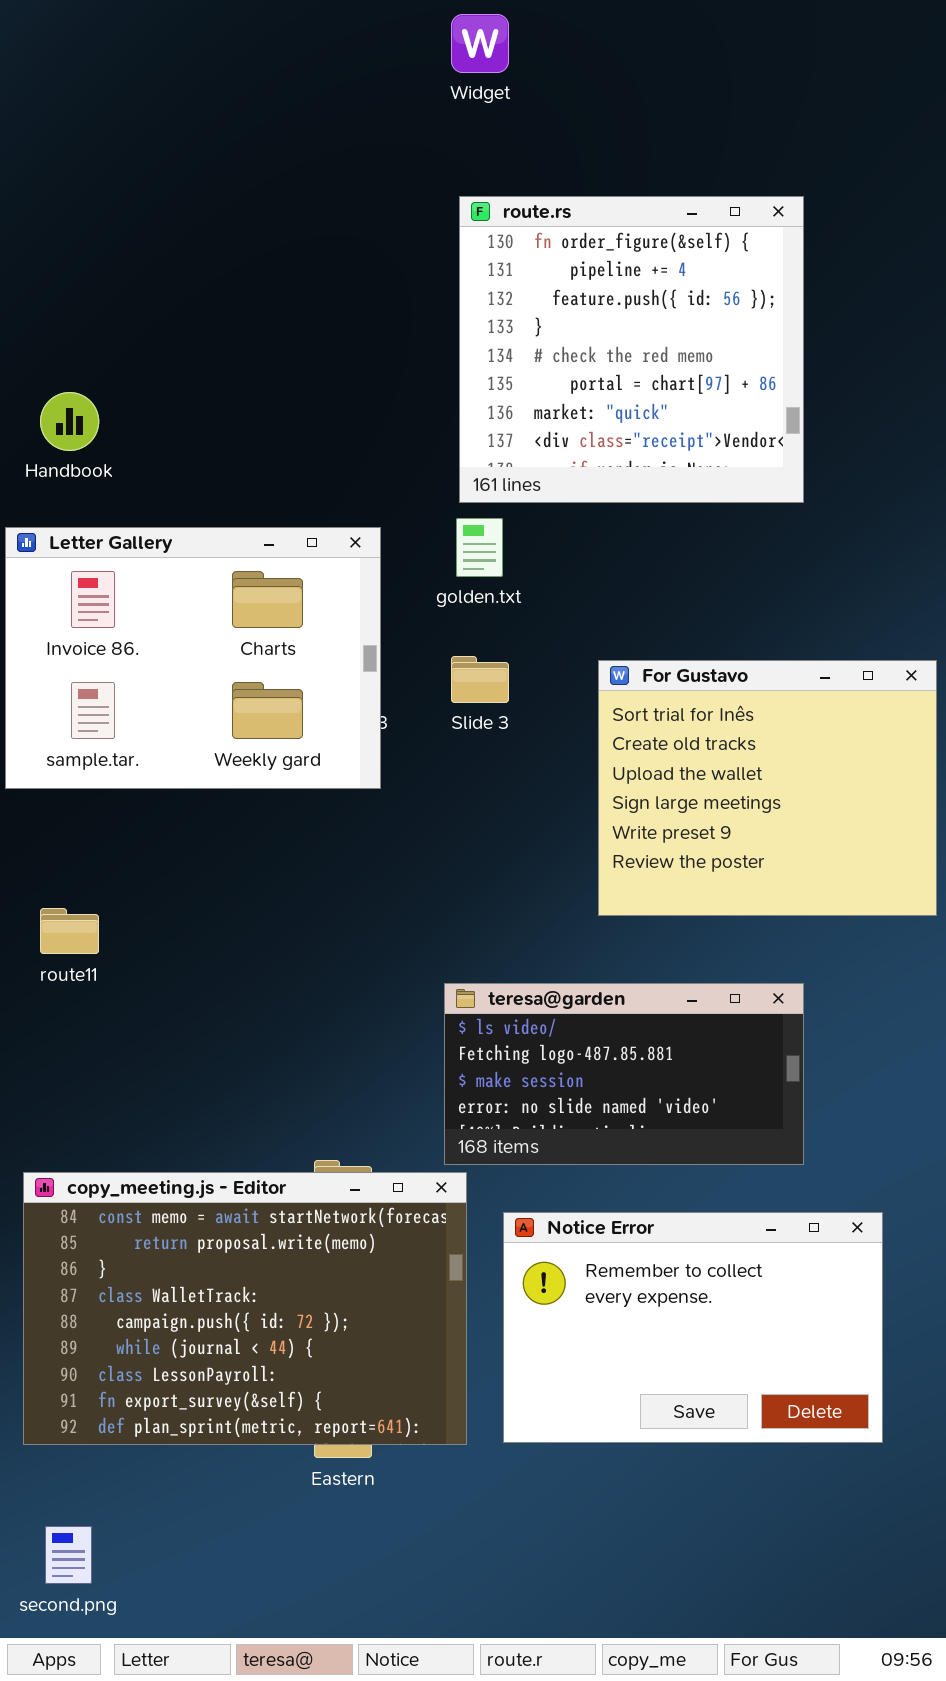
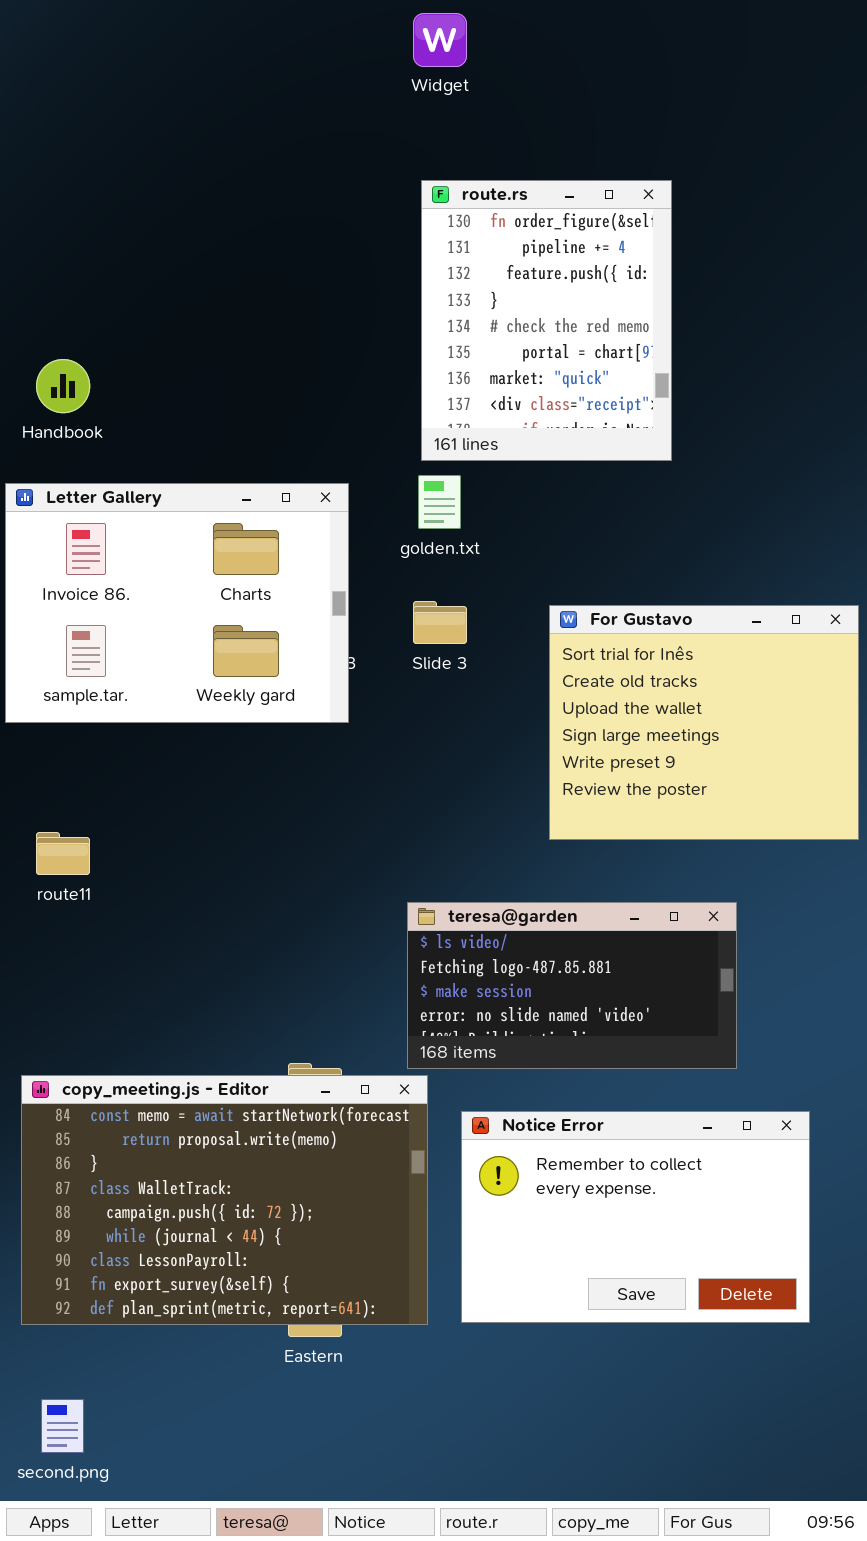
route.rs: [459,196,804,503] -> [421,180,672,461], resized

